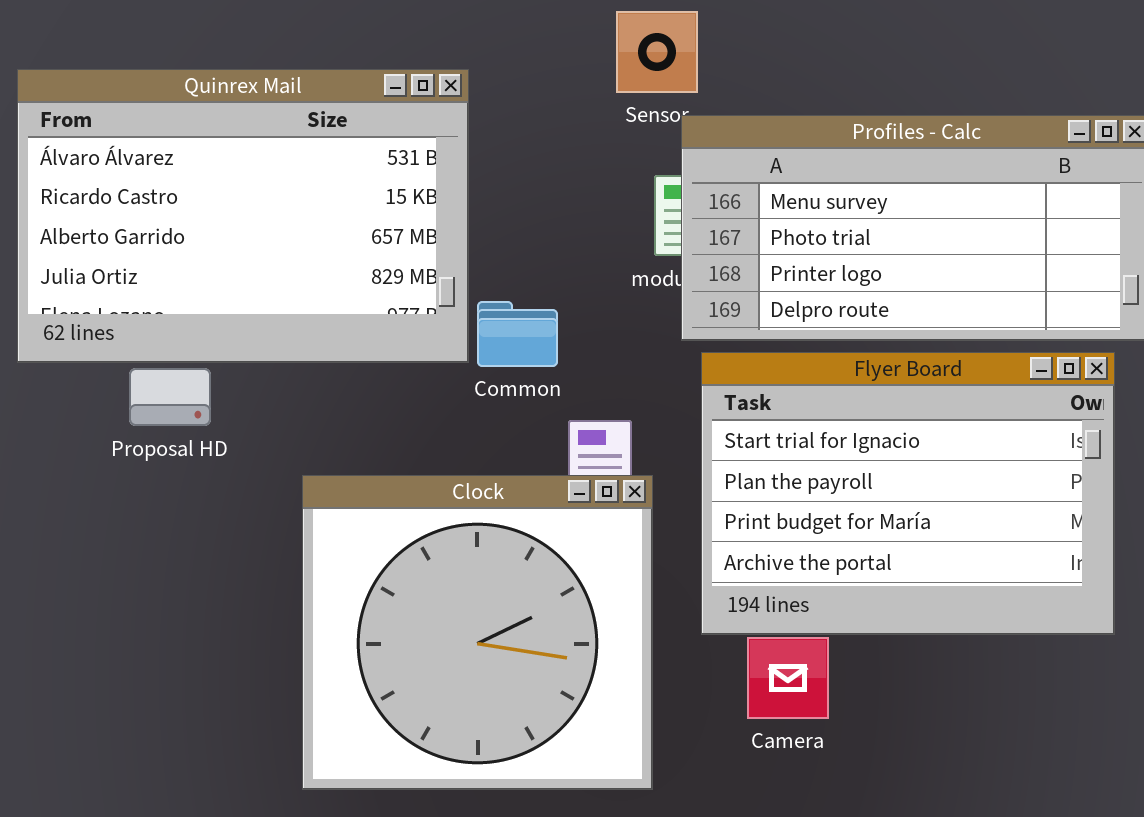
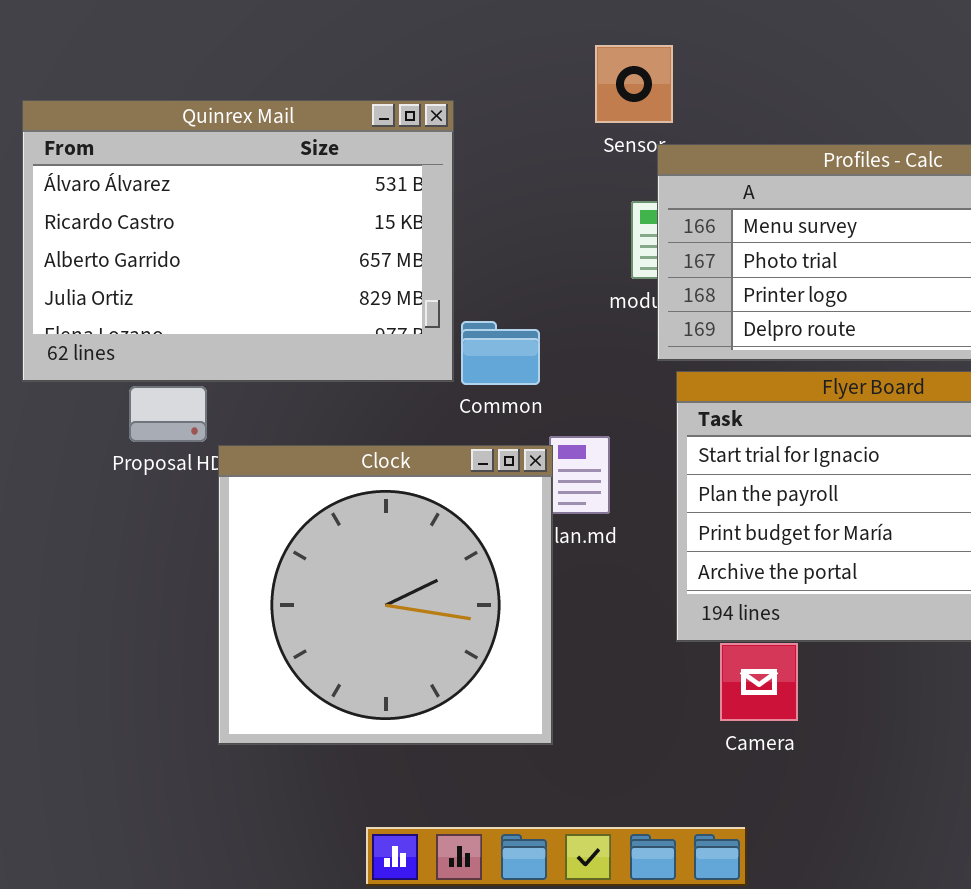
Clock: [302,475,653,790] -> [218,445,553,745], moved

